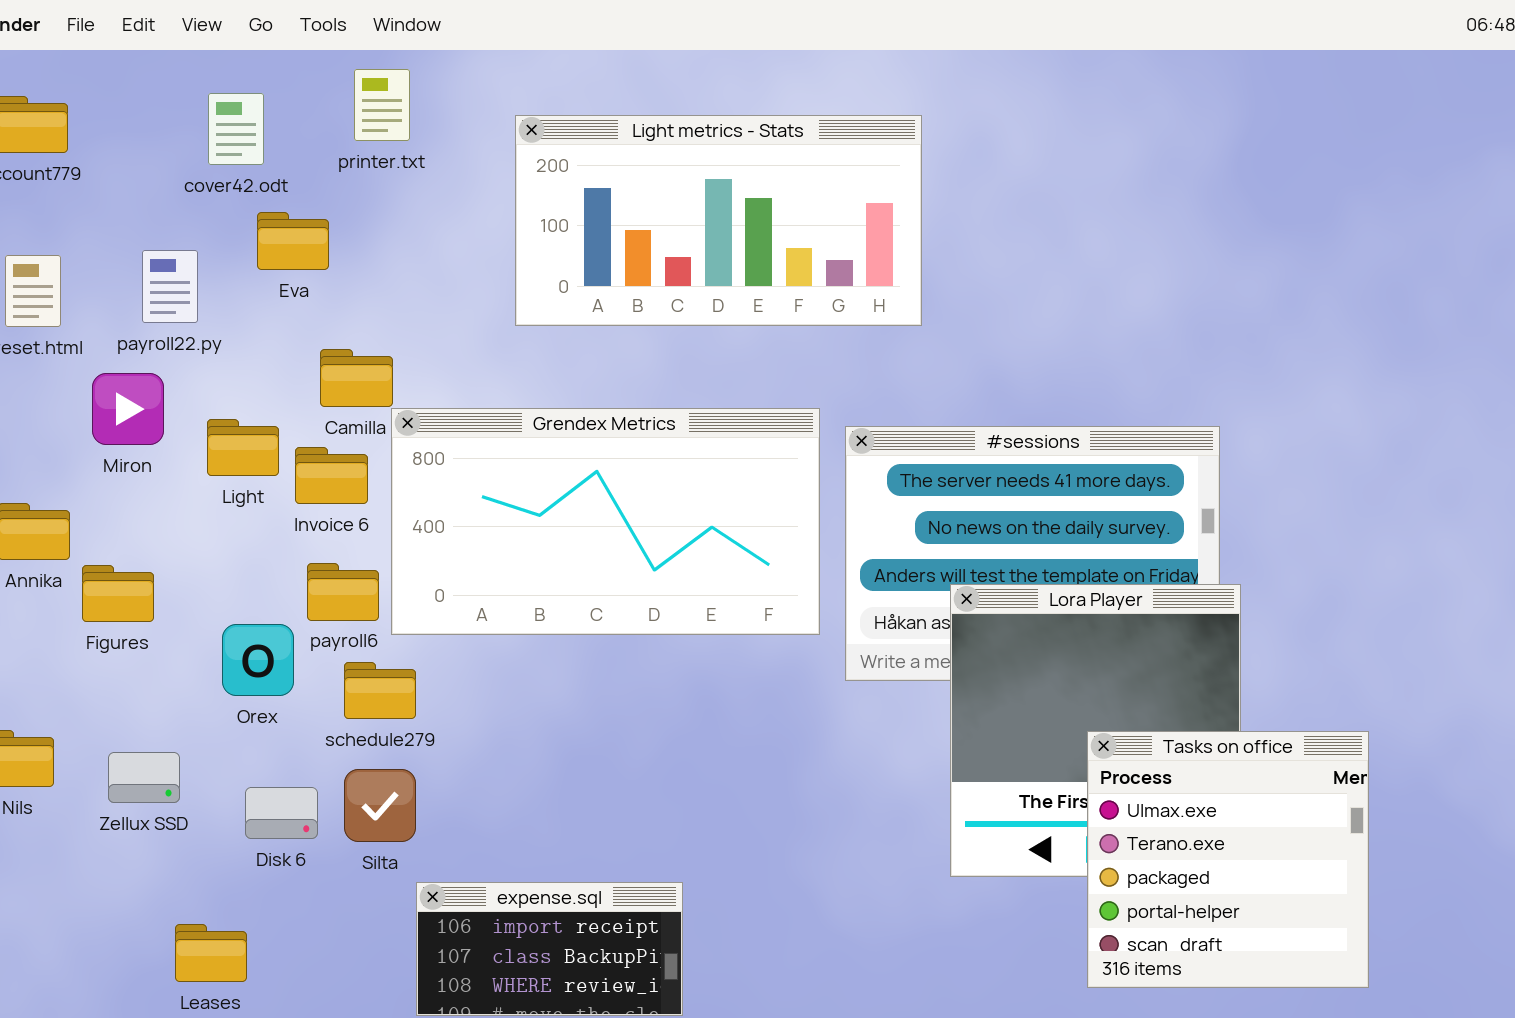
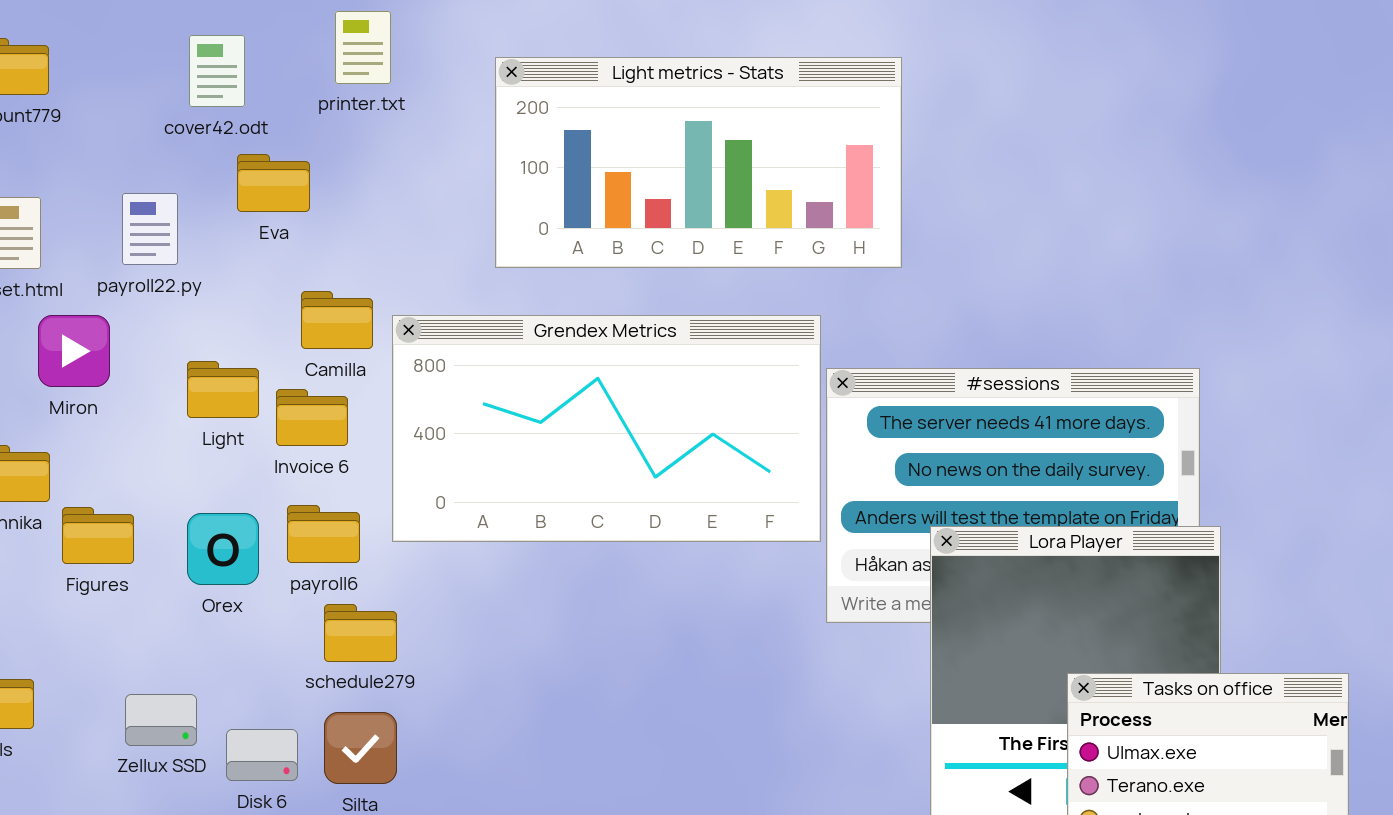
Miron: [92,373,164,445] -> [38,315,110,387], moved
Grendex Metrics: [391,408,820,635] -> [392,315,821,542], moved
Orex: [222,624,294,696] -> [187,513,259,585], moved
Zellux SSD: [108,752,180,803] -> [125,694,197,746], moved

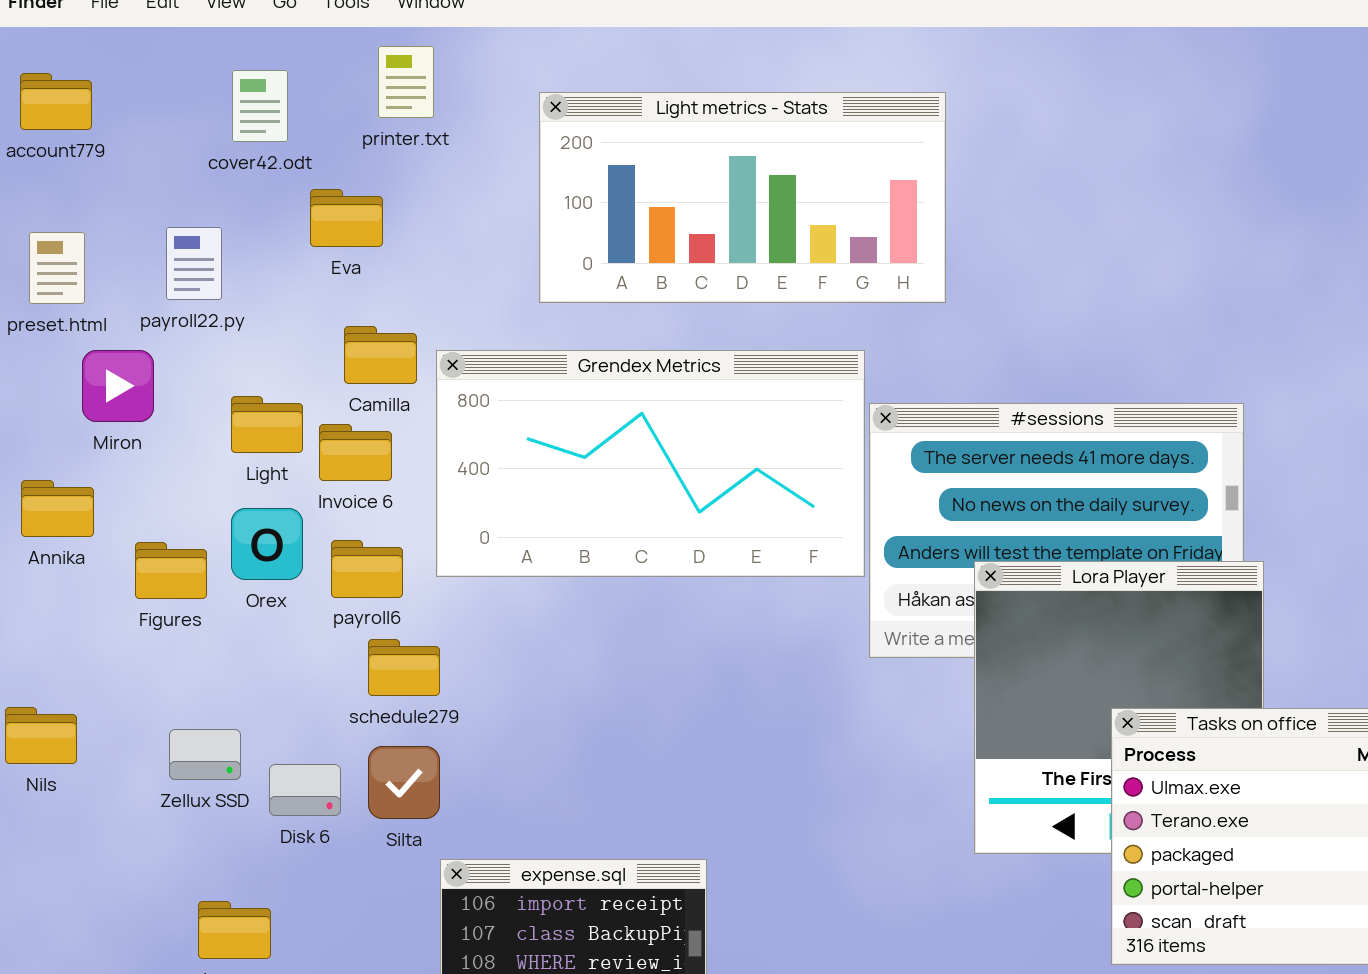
Eva: [237,154,310,212] -> [310,189,383,247], moved
Figures: [62,507,134,564] -> [135,542,207,599], moved
Orex: [187,513,259,585] -> [231,508,303,580], moved

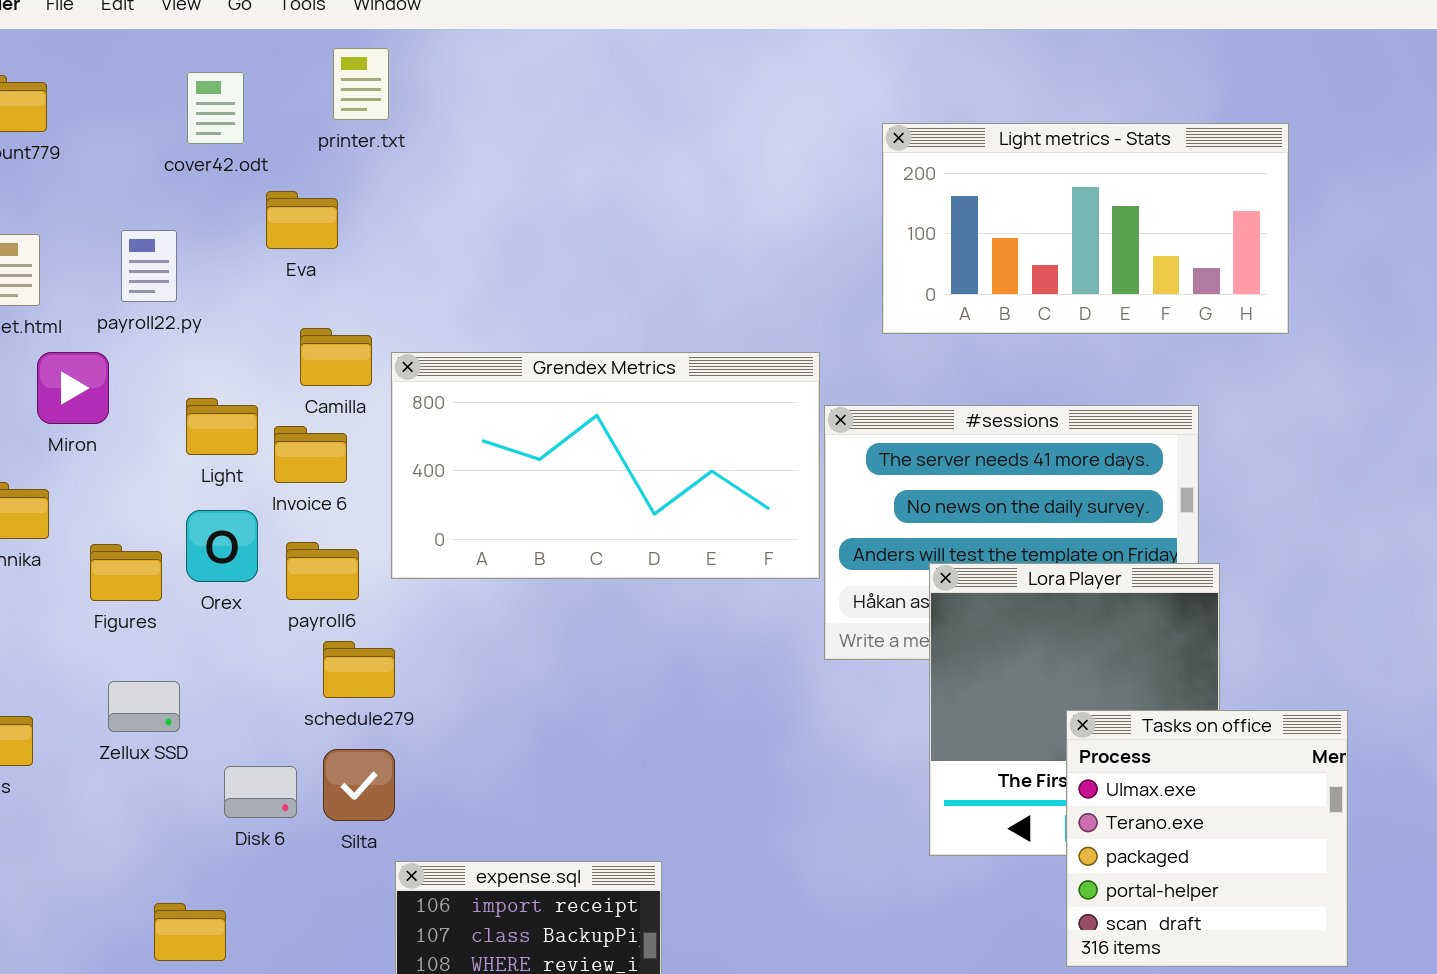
Light metrics - Stats: [539,92,946,303] -> [882,123,1289,334], moved
Zellux SSD: [169,729,241,780] -> [108,681,180,732], moved

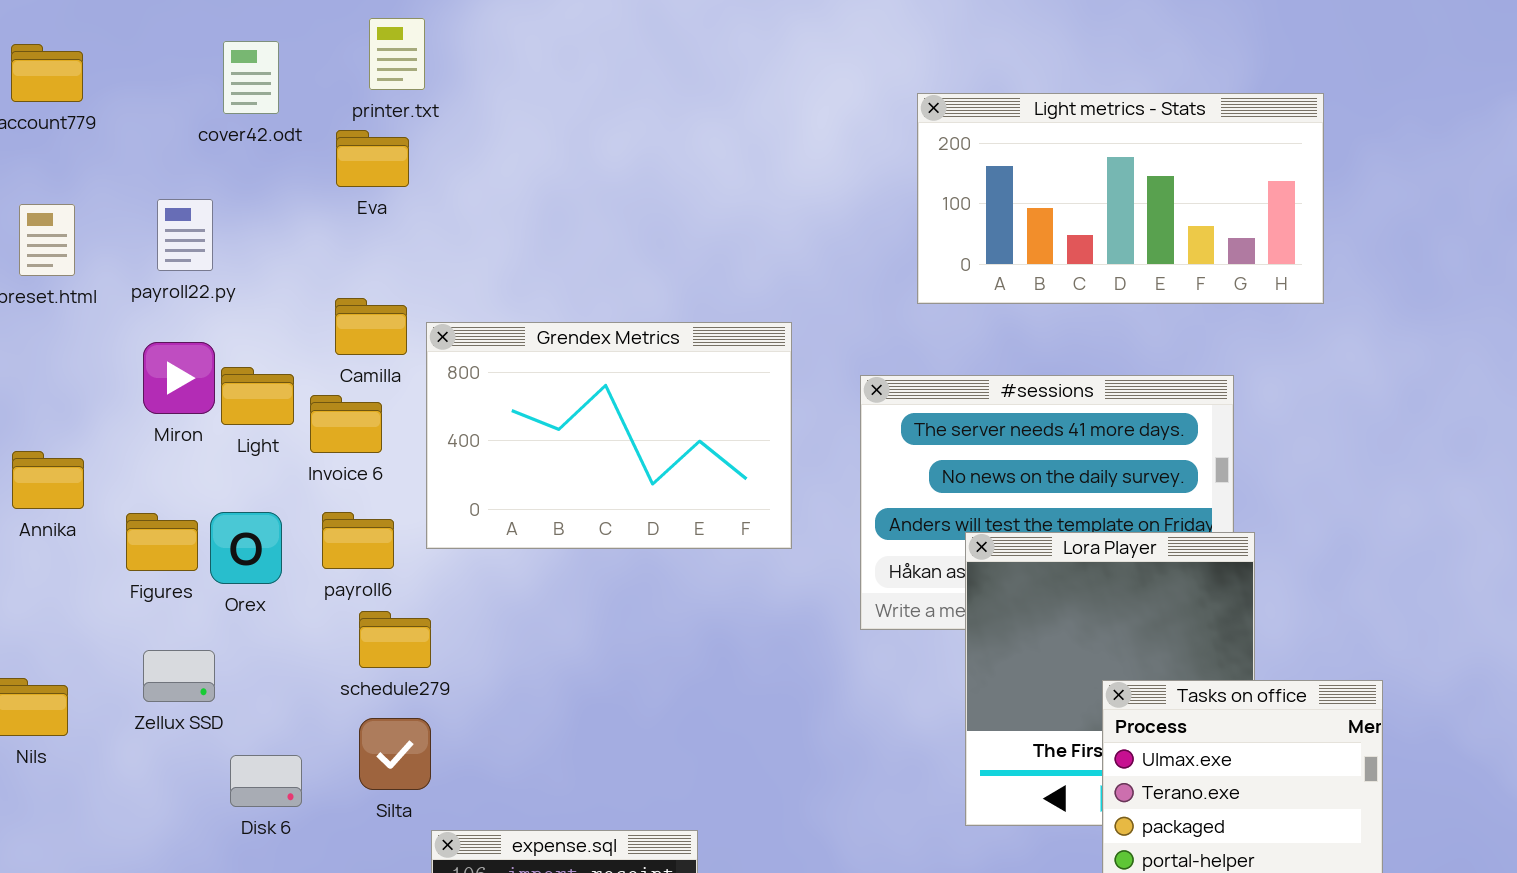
Eva: [266,191,338,249] -> [336,130,409,187], moved
Miron: [37,352,109,424] -> [143,342,215,414], moved
Grendex Metrics: [391,352,820,579] -> [426,322,792,549], resized
Orex: [186,510,258,582] -> [210,512,282,584], moved
Disk 6: [224,766,297,818] -> [230,755,302,807], moved

